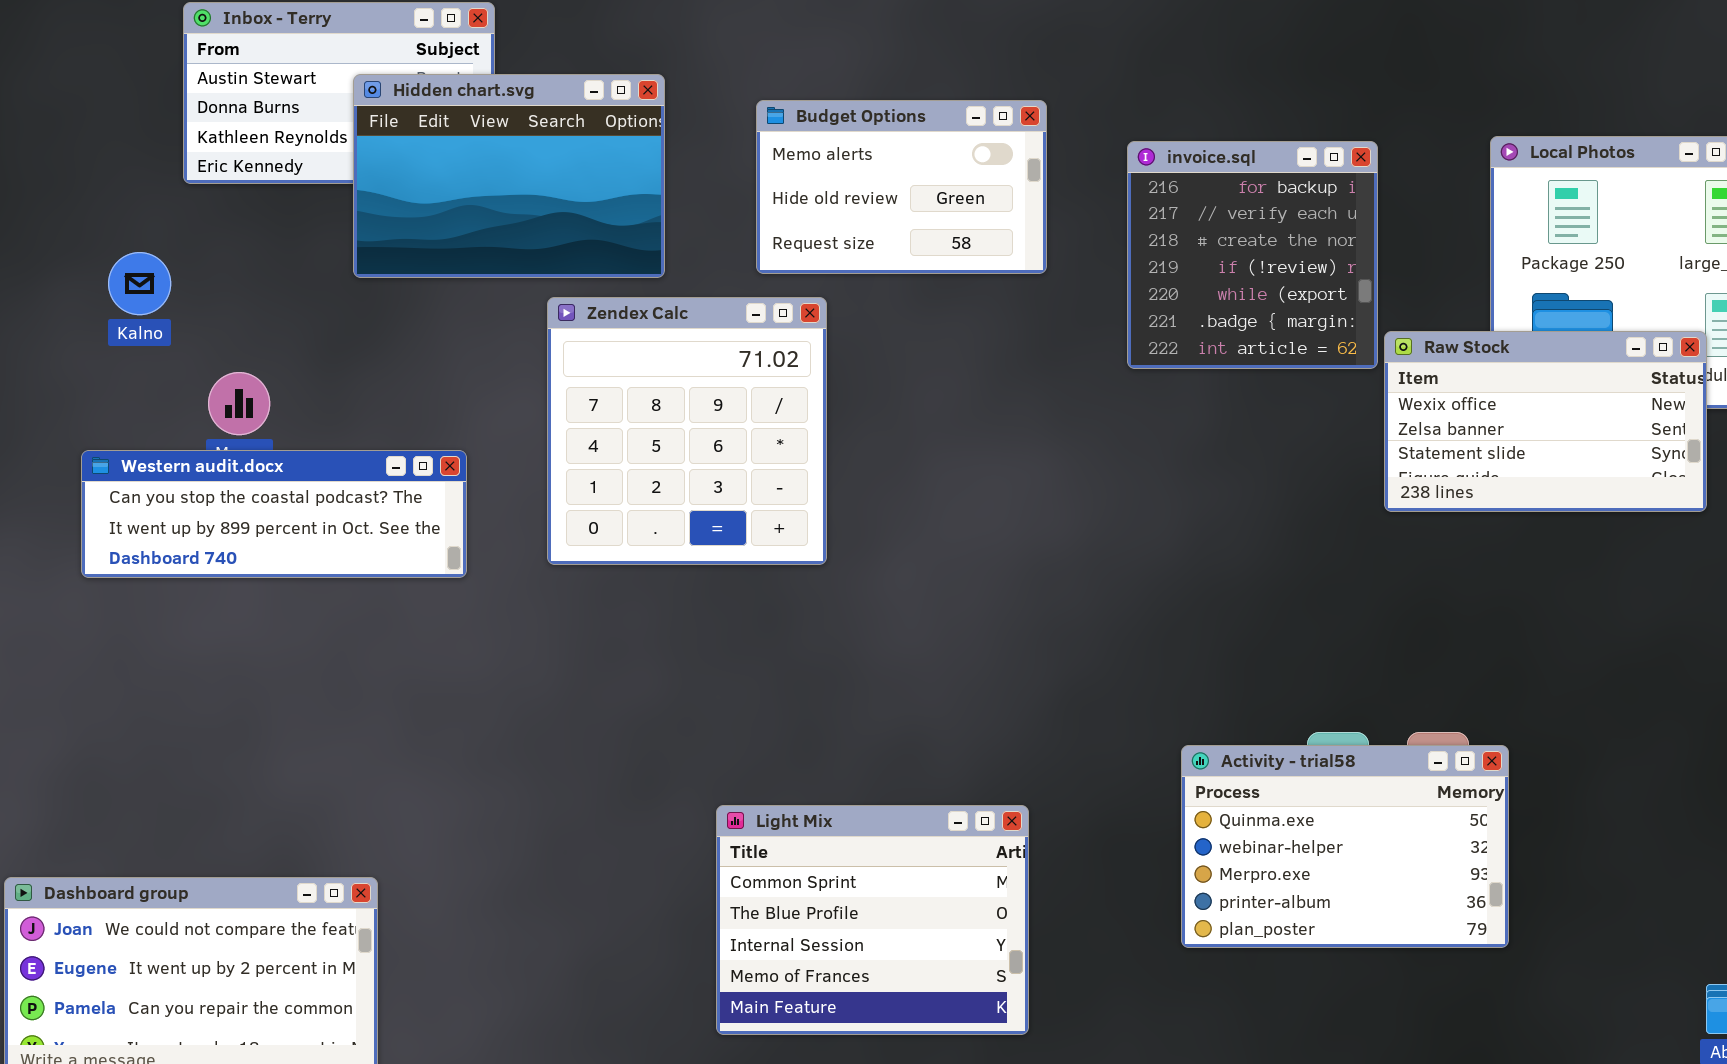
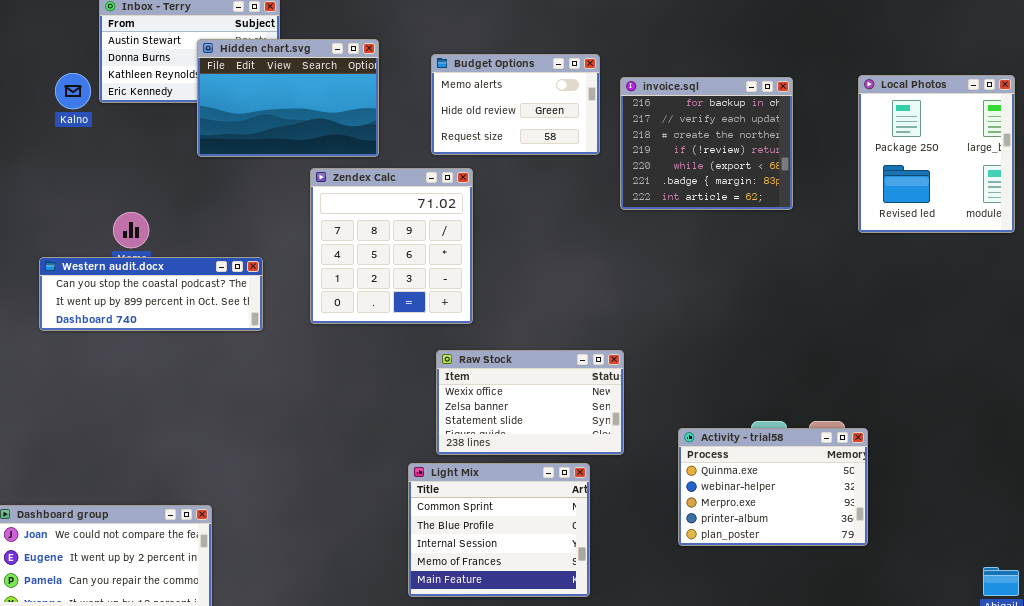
invoice.sql: [1127,141,1378,369] -> [620,77,793,210], resized
Kalno: [108,252,171,315] -> [55,73,91,109], moved
Raw Stock: [1384,331,1707,512] -> [436,350,624,455], moved

